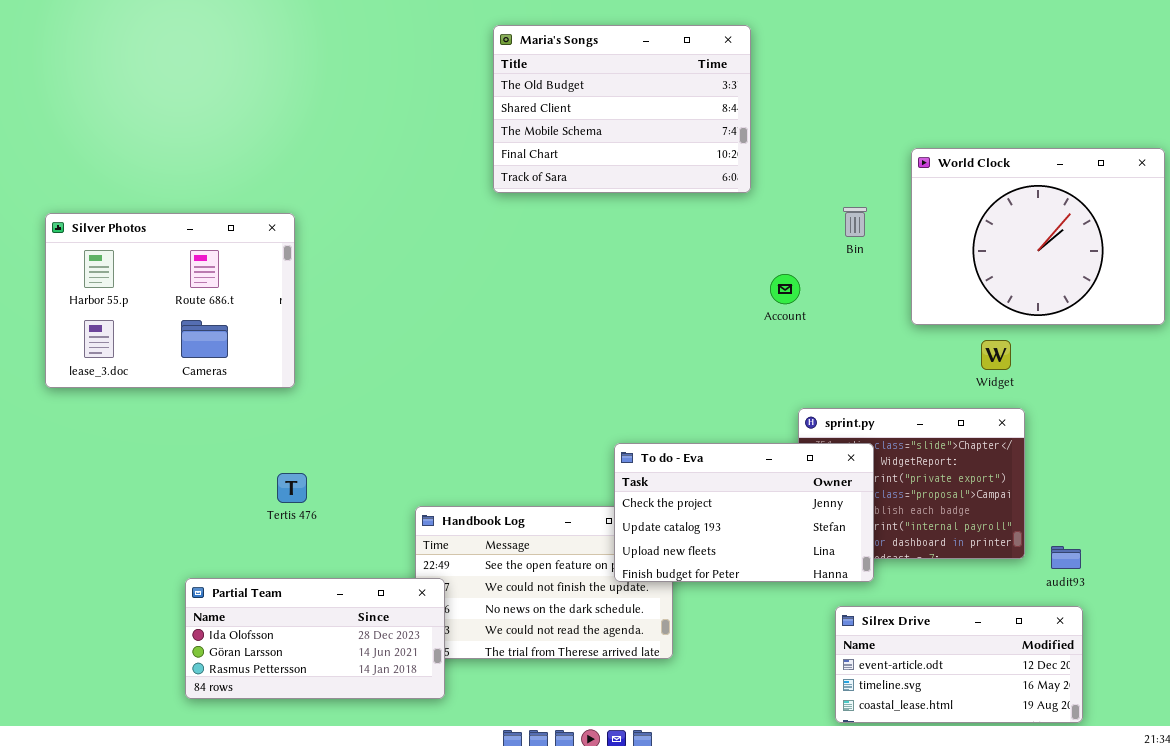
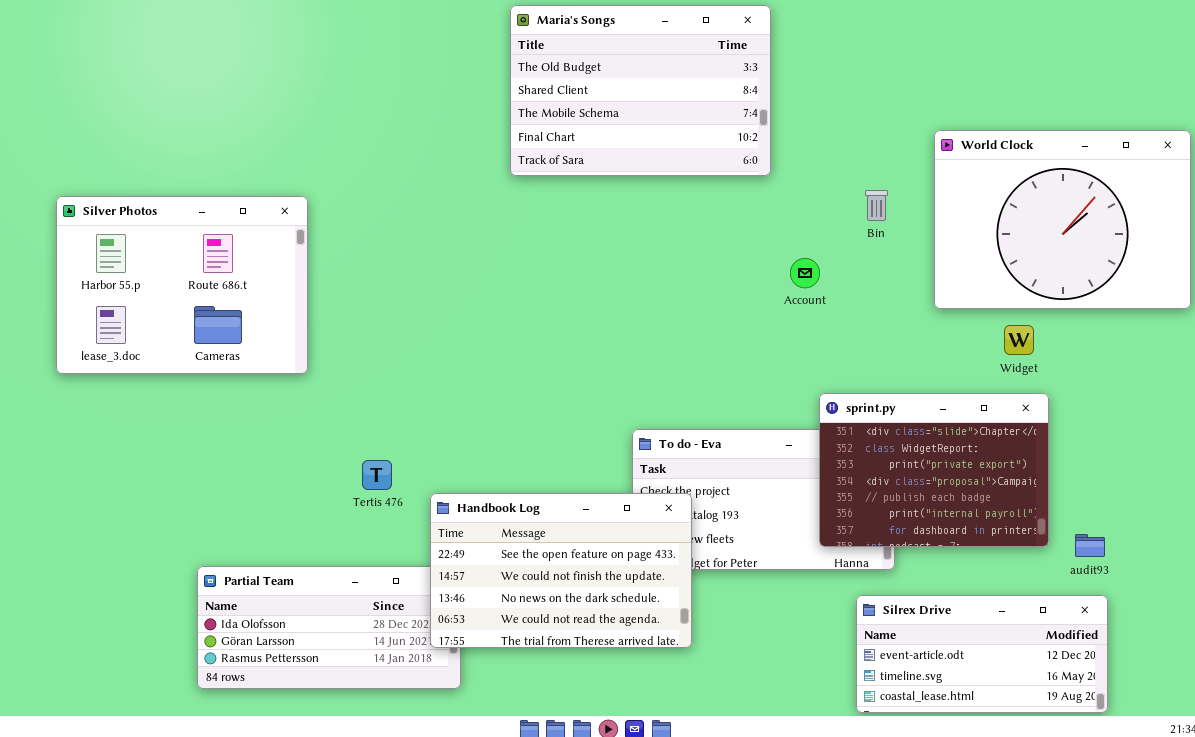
sprint.py: [798,408,1025,559] -> [819,393,1049,547], raised
Tertis 476: [277,473,307,503] -> [362,460,392,490], moved
Handbook Log: [415,506,673,659] -> [430,493,692,648], raised

